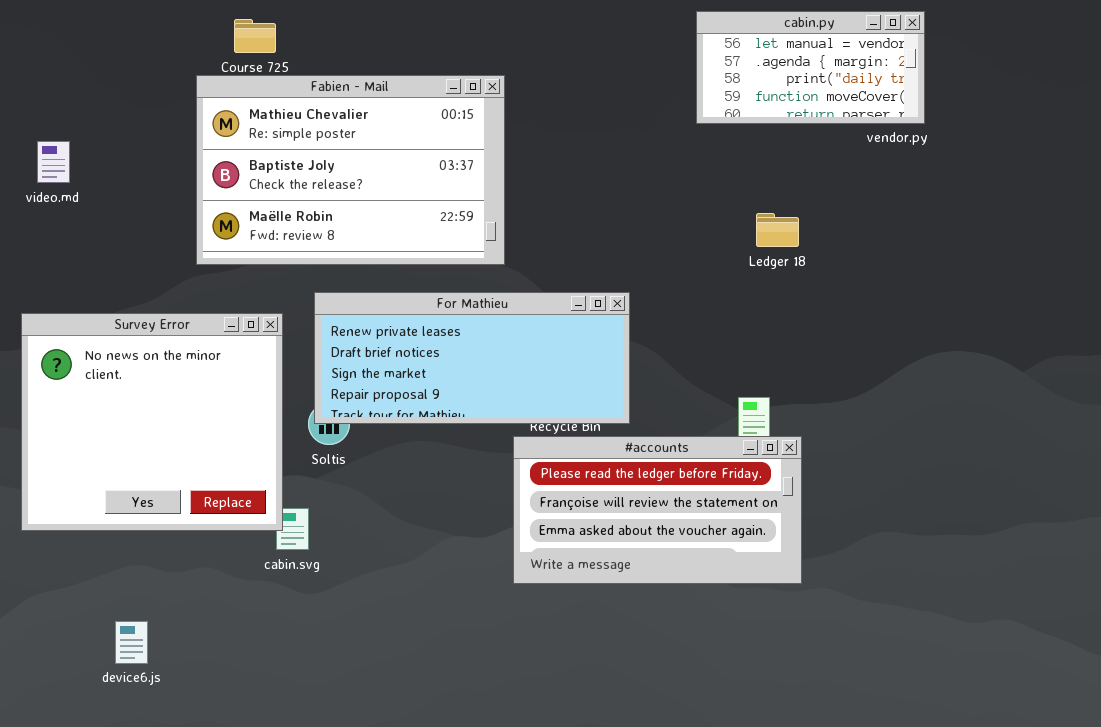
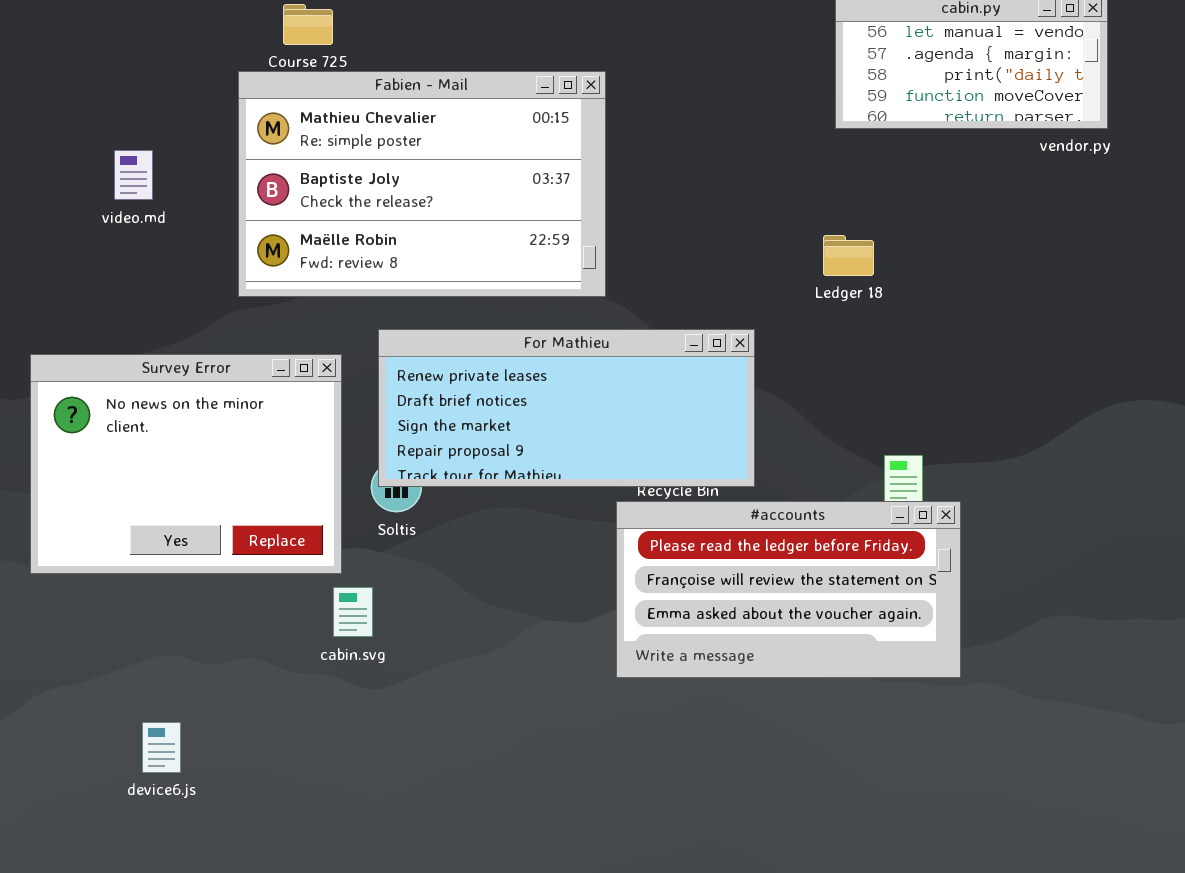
video.md: [37,141,70,183] -> [114,150,153,200], moved
Ledger 18: [756,213,799,247] -> [823,235,874,276], moved
Survey Error: [21,313,283,531] -> [30,354,342,574], resized

